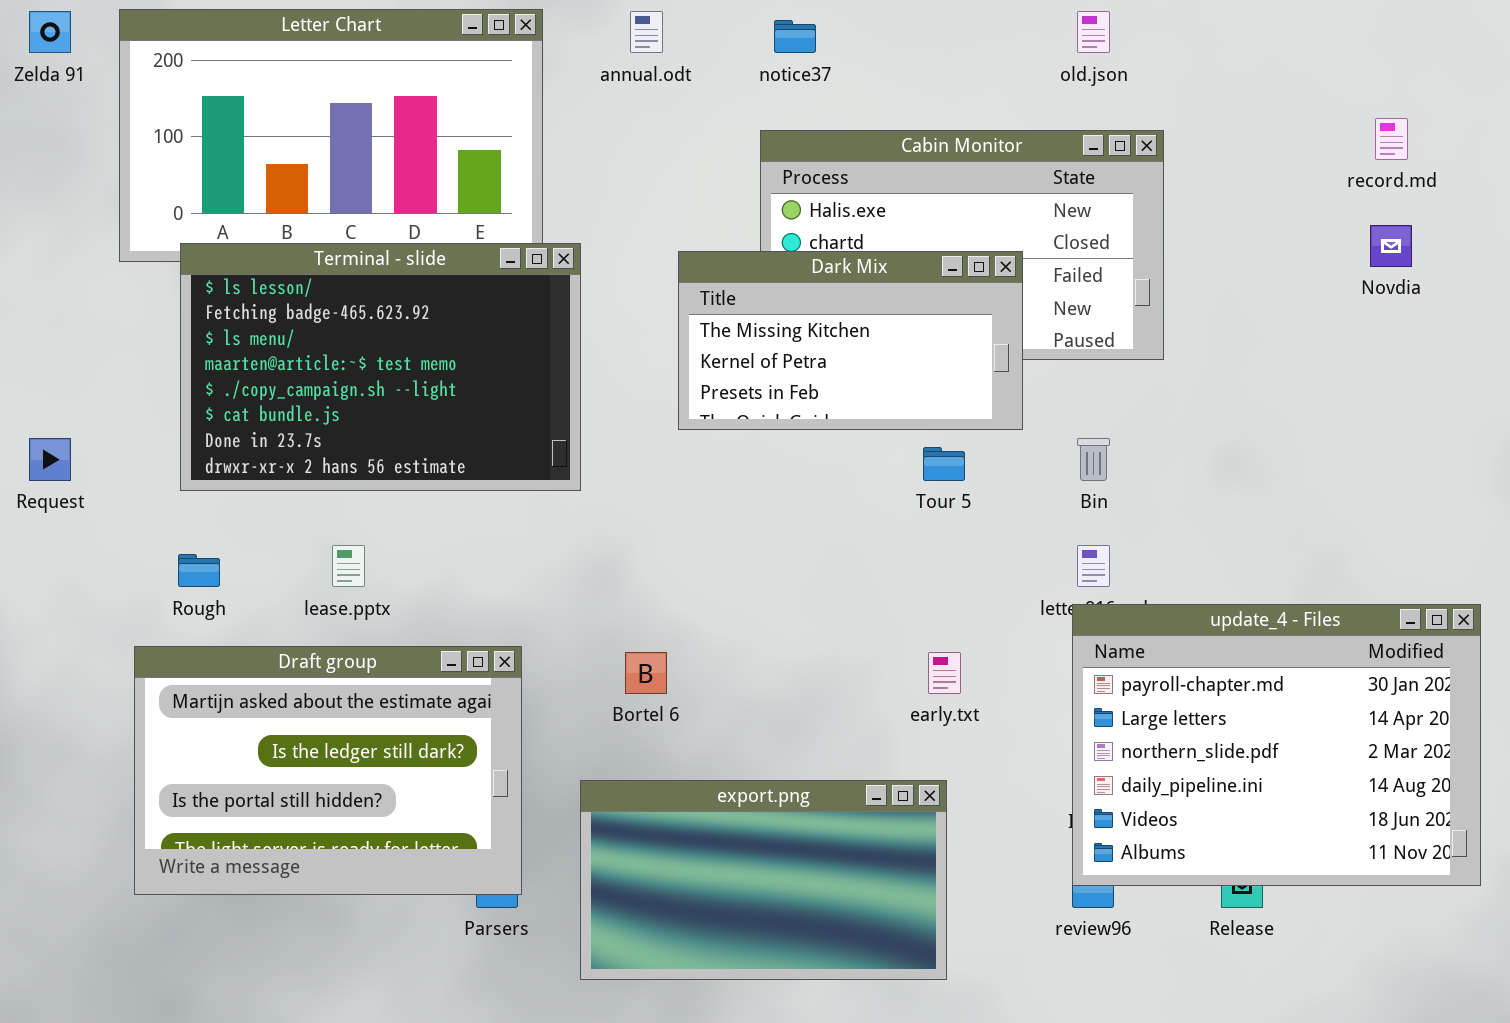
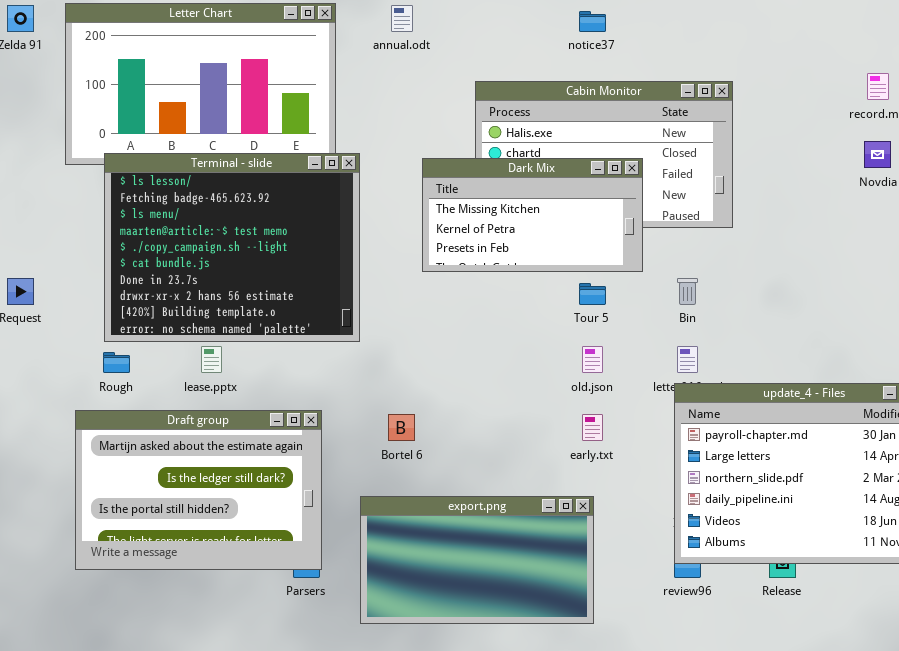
old.json: [1077,11,1110,53] -> [582,346,603,373], moved
notice37: [774,20,816,53] -> [579,11,606,32], moved
Terminal - slide: [180,243,581,491] -> [104,153,360,342], resized

